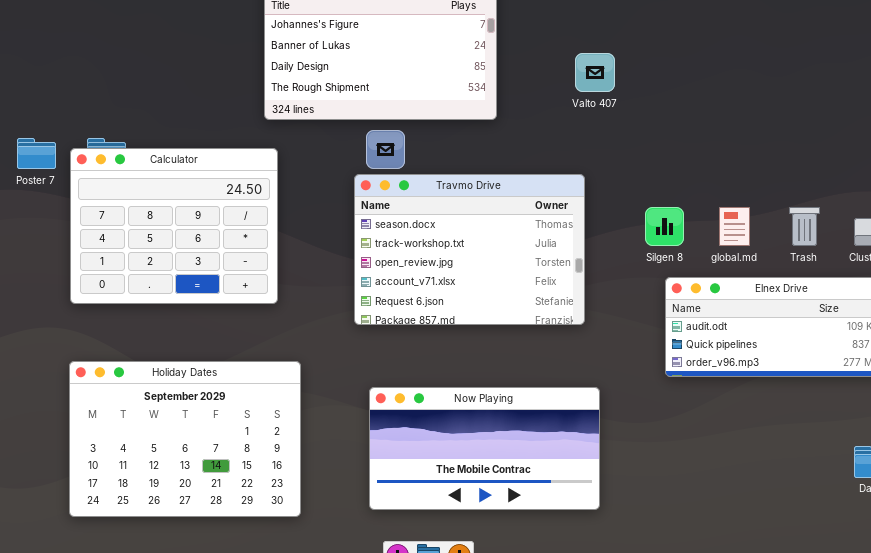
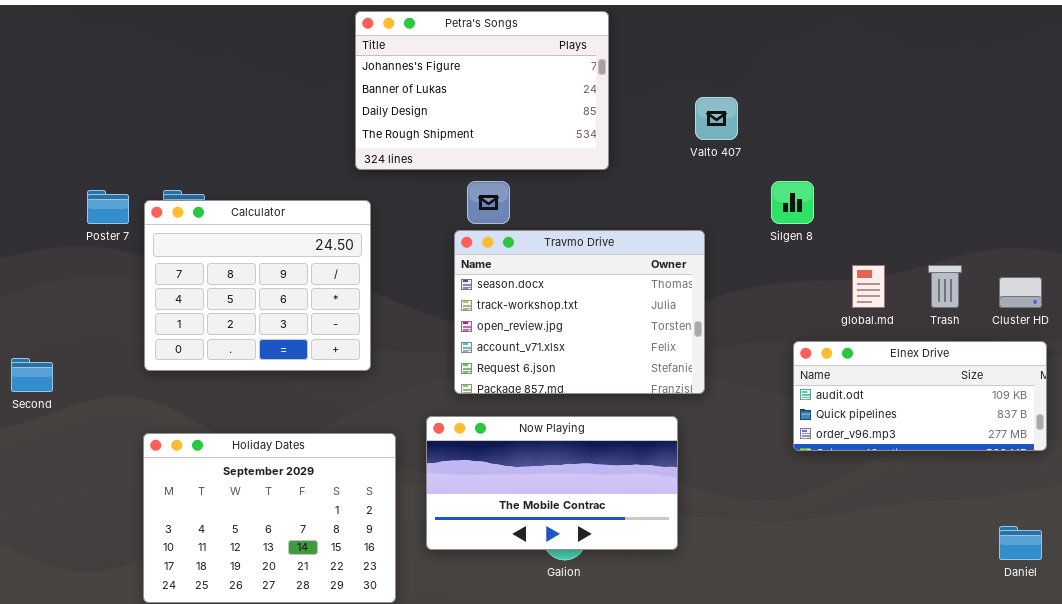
Silgen 8: [645,207,684,246] -> [771,181,814,224], moved
Now Playing: [369,387,600,510] -> [426,416,678,550], moved

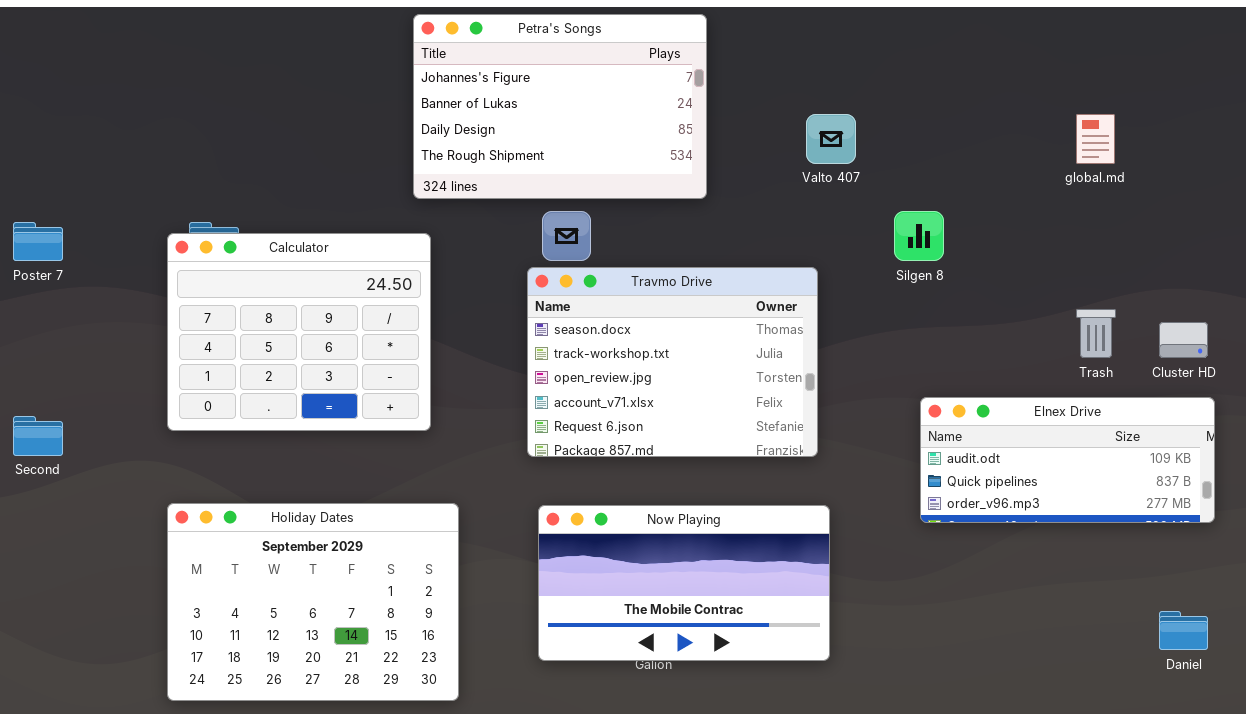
Poster 7: [87,190,129,224] -> [13,222,63,261], moved
global.md: [852,265,885,308] -> [1076,114,1115,164], moved
Now Playing: [426,416,678,550] -> [538,505,830,661], moved

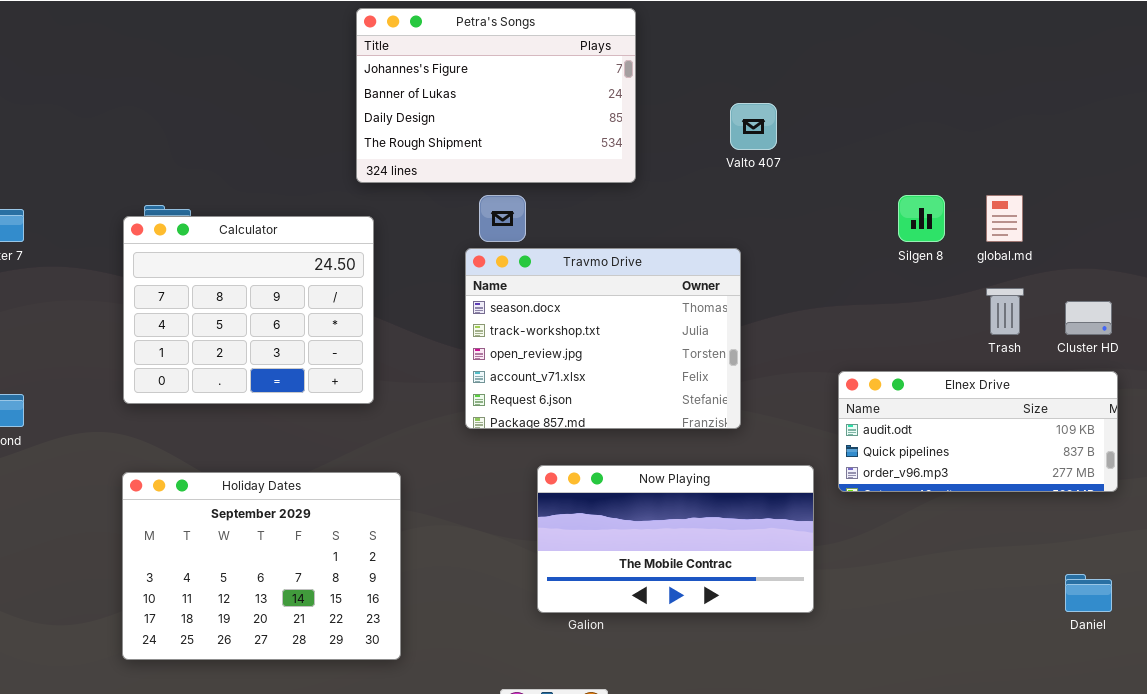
global.md: [1076,114,1115,164] -> [986,195,1023,242], moved
Silgen 8: [894,211,944,261] -> [898,195,945,242], moved
Now Playing: [538,505,830,661] -> [537,465,814,613], moved

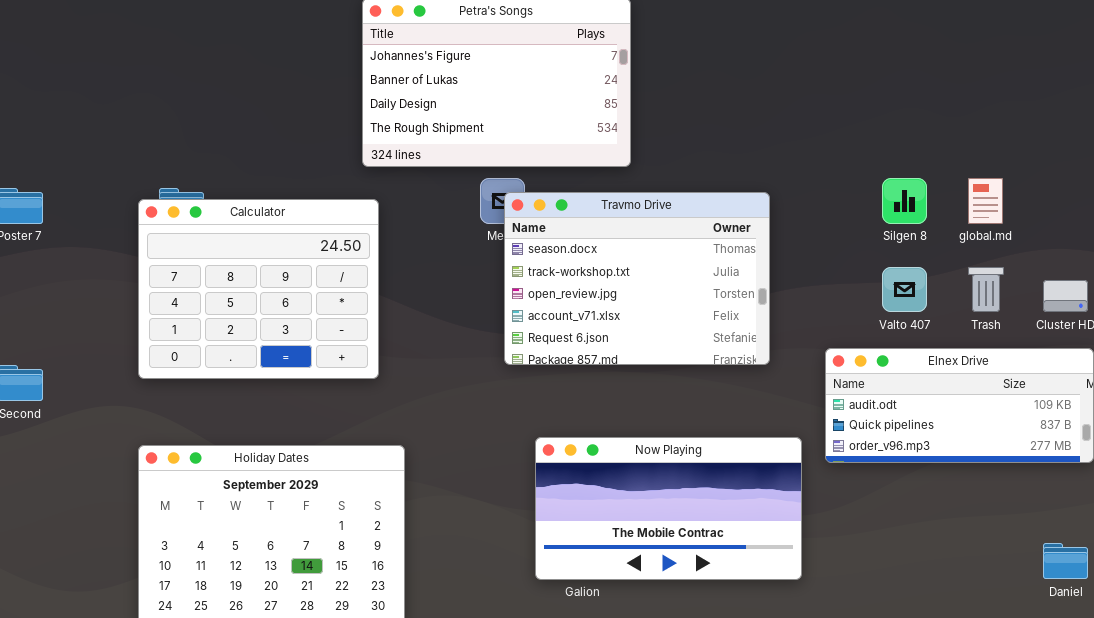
Valto 407: [730,103,777,150] -> [882,267,927,312], moved
Travmo Drive: [465,248,741,429] -> [504,192,770,365], moved

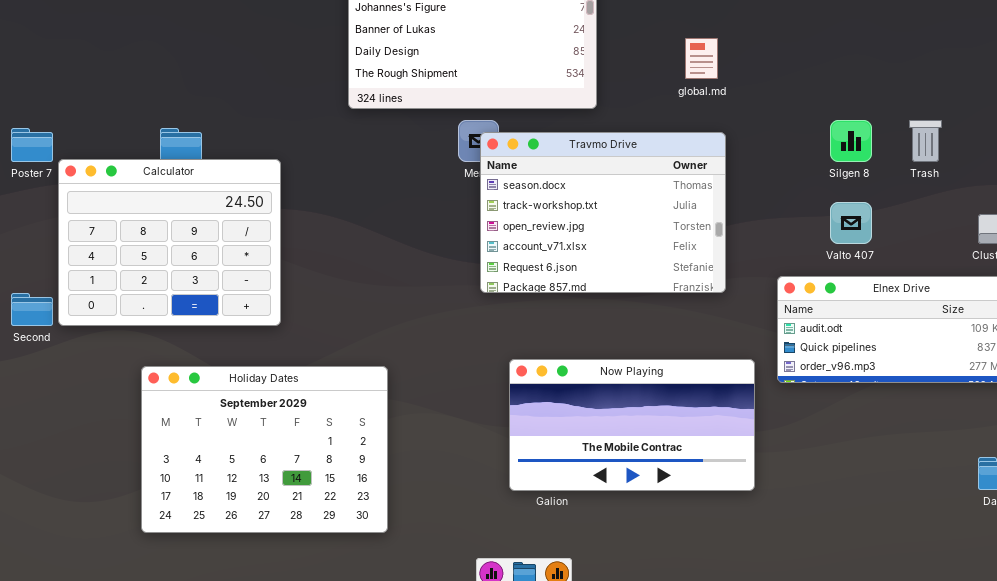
global.md: [968,178,1003,224] -> [685,38,718,79], moved
Calculator: [138,199,379,379] -> [58,159,281,326], moved
Trash: [968,267,1004,312] -> [909,120,942,162], moved

